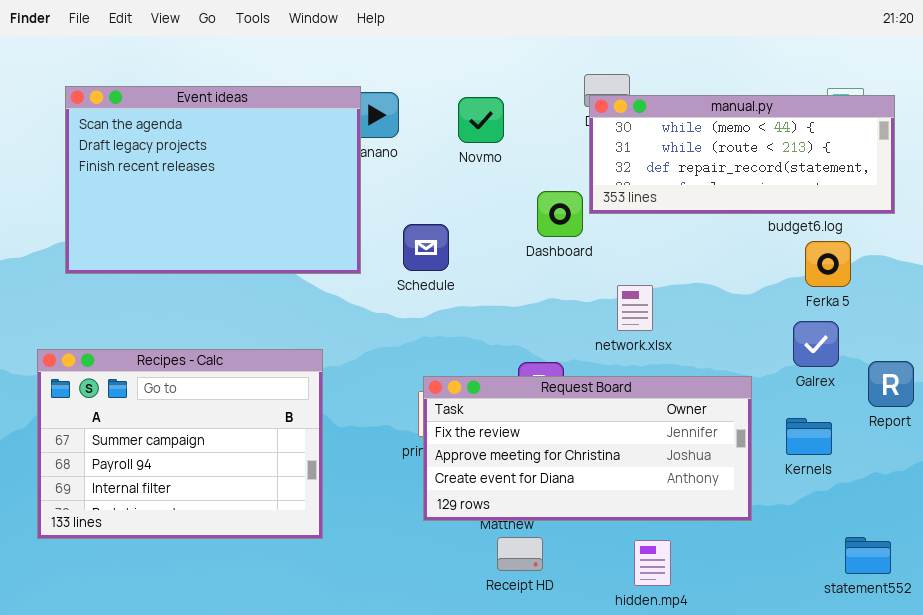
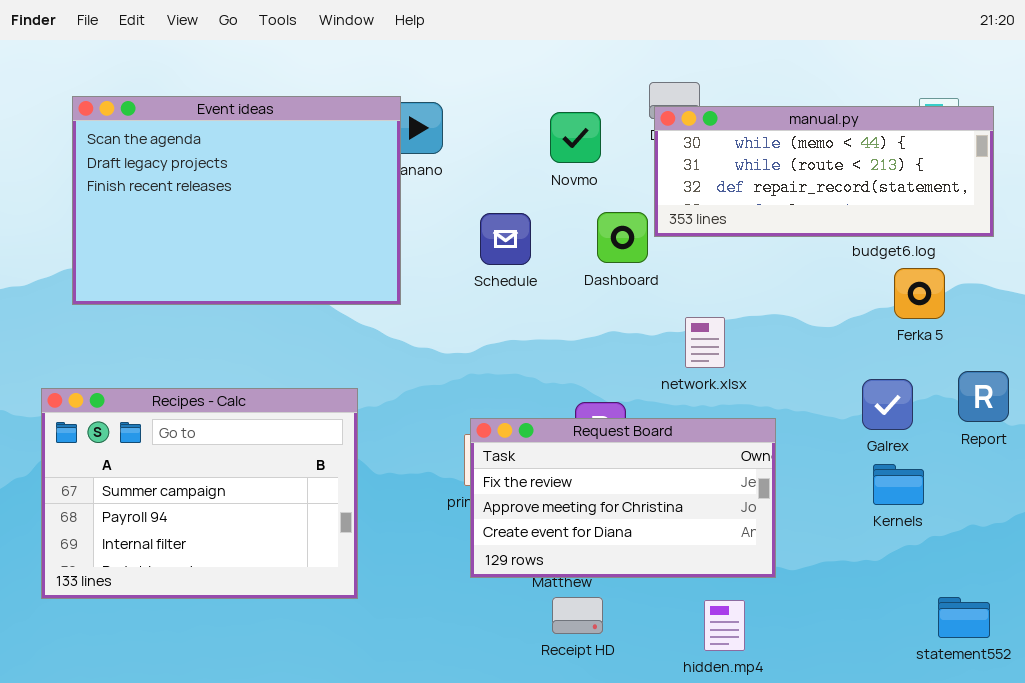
Novmo: [458,97,504,143] -> [550,112,601,163], moved
Schedule: [403,224,449,271] -> [480,213,531,265], moved
Galrex: [793,321,839,367] -> [862,379,913,430], moved
Report: [868,361,914,407] -> [958,371,1009,422], moved
Request Board: [423,376,752,521] -> [470,418,776,578], resized

